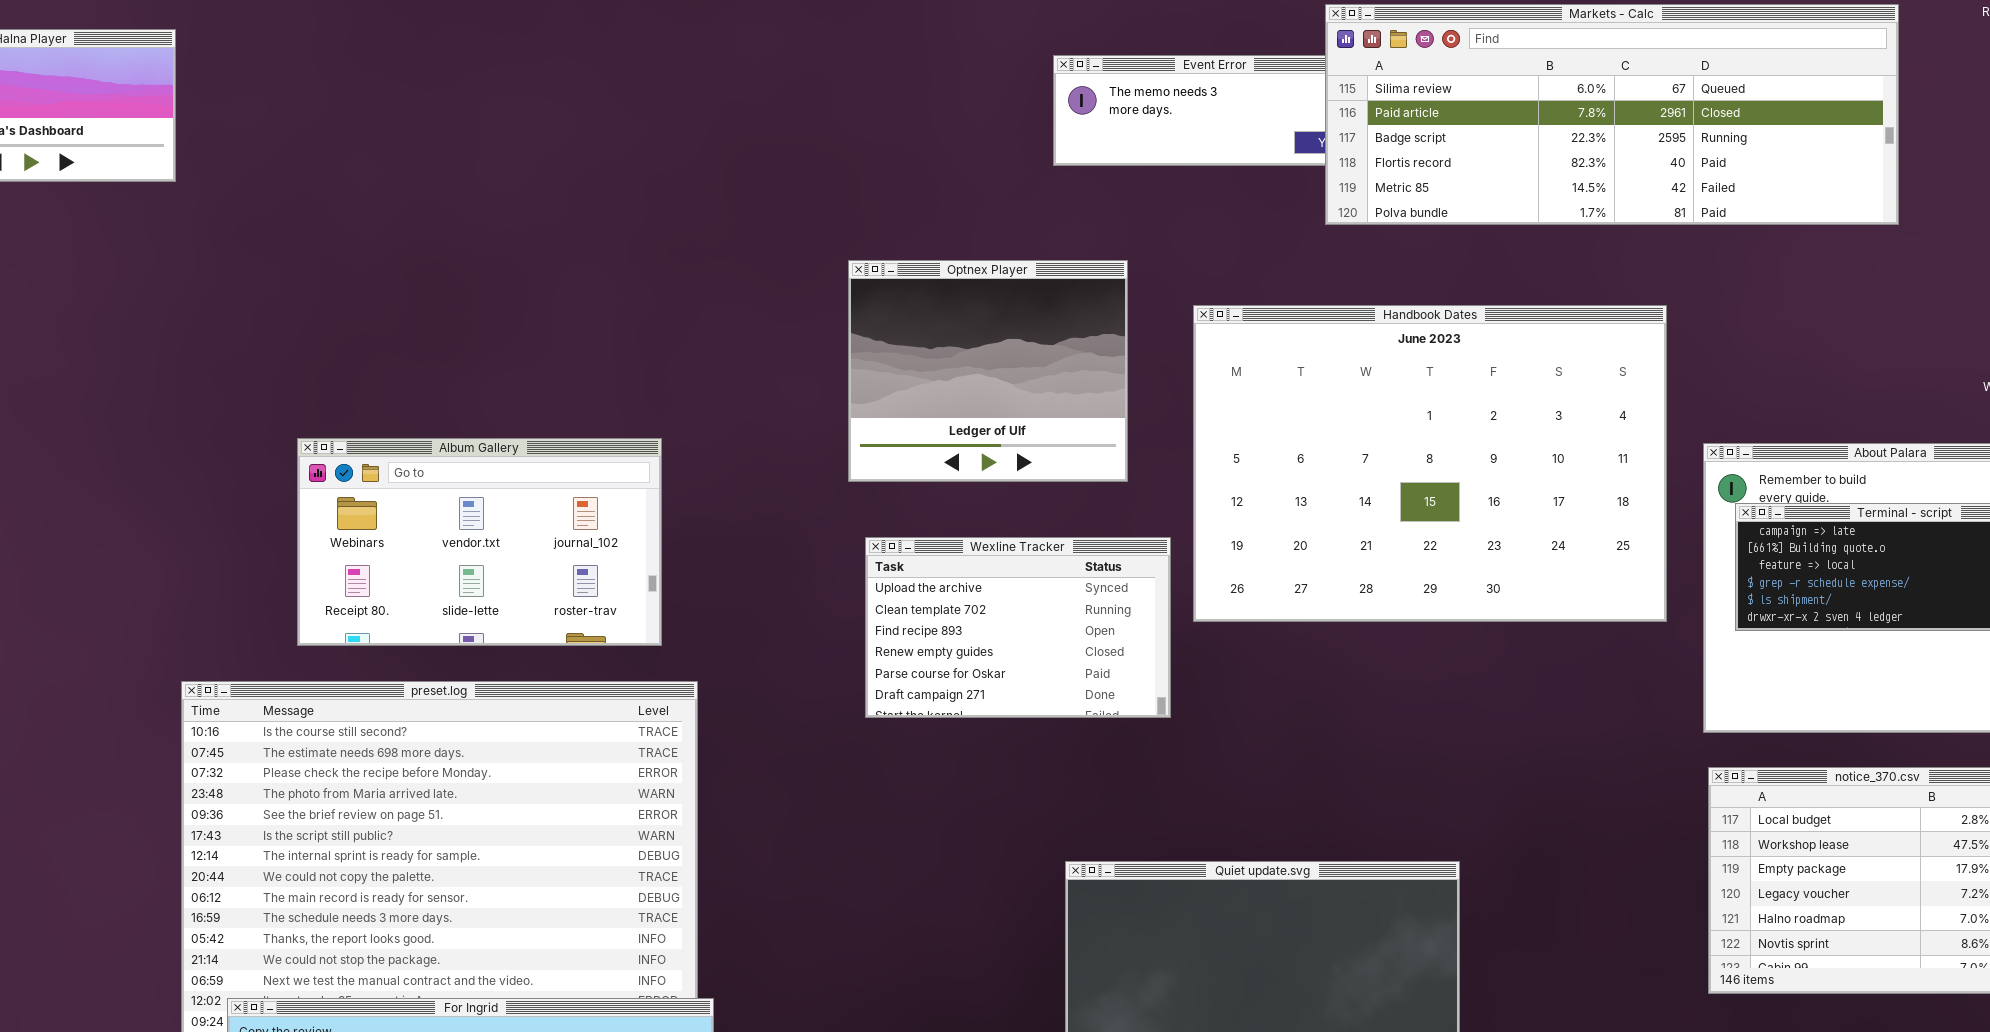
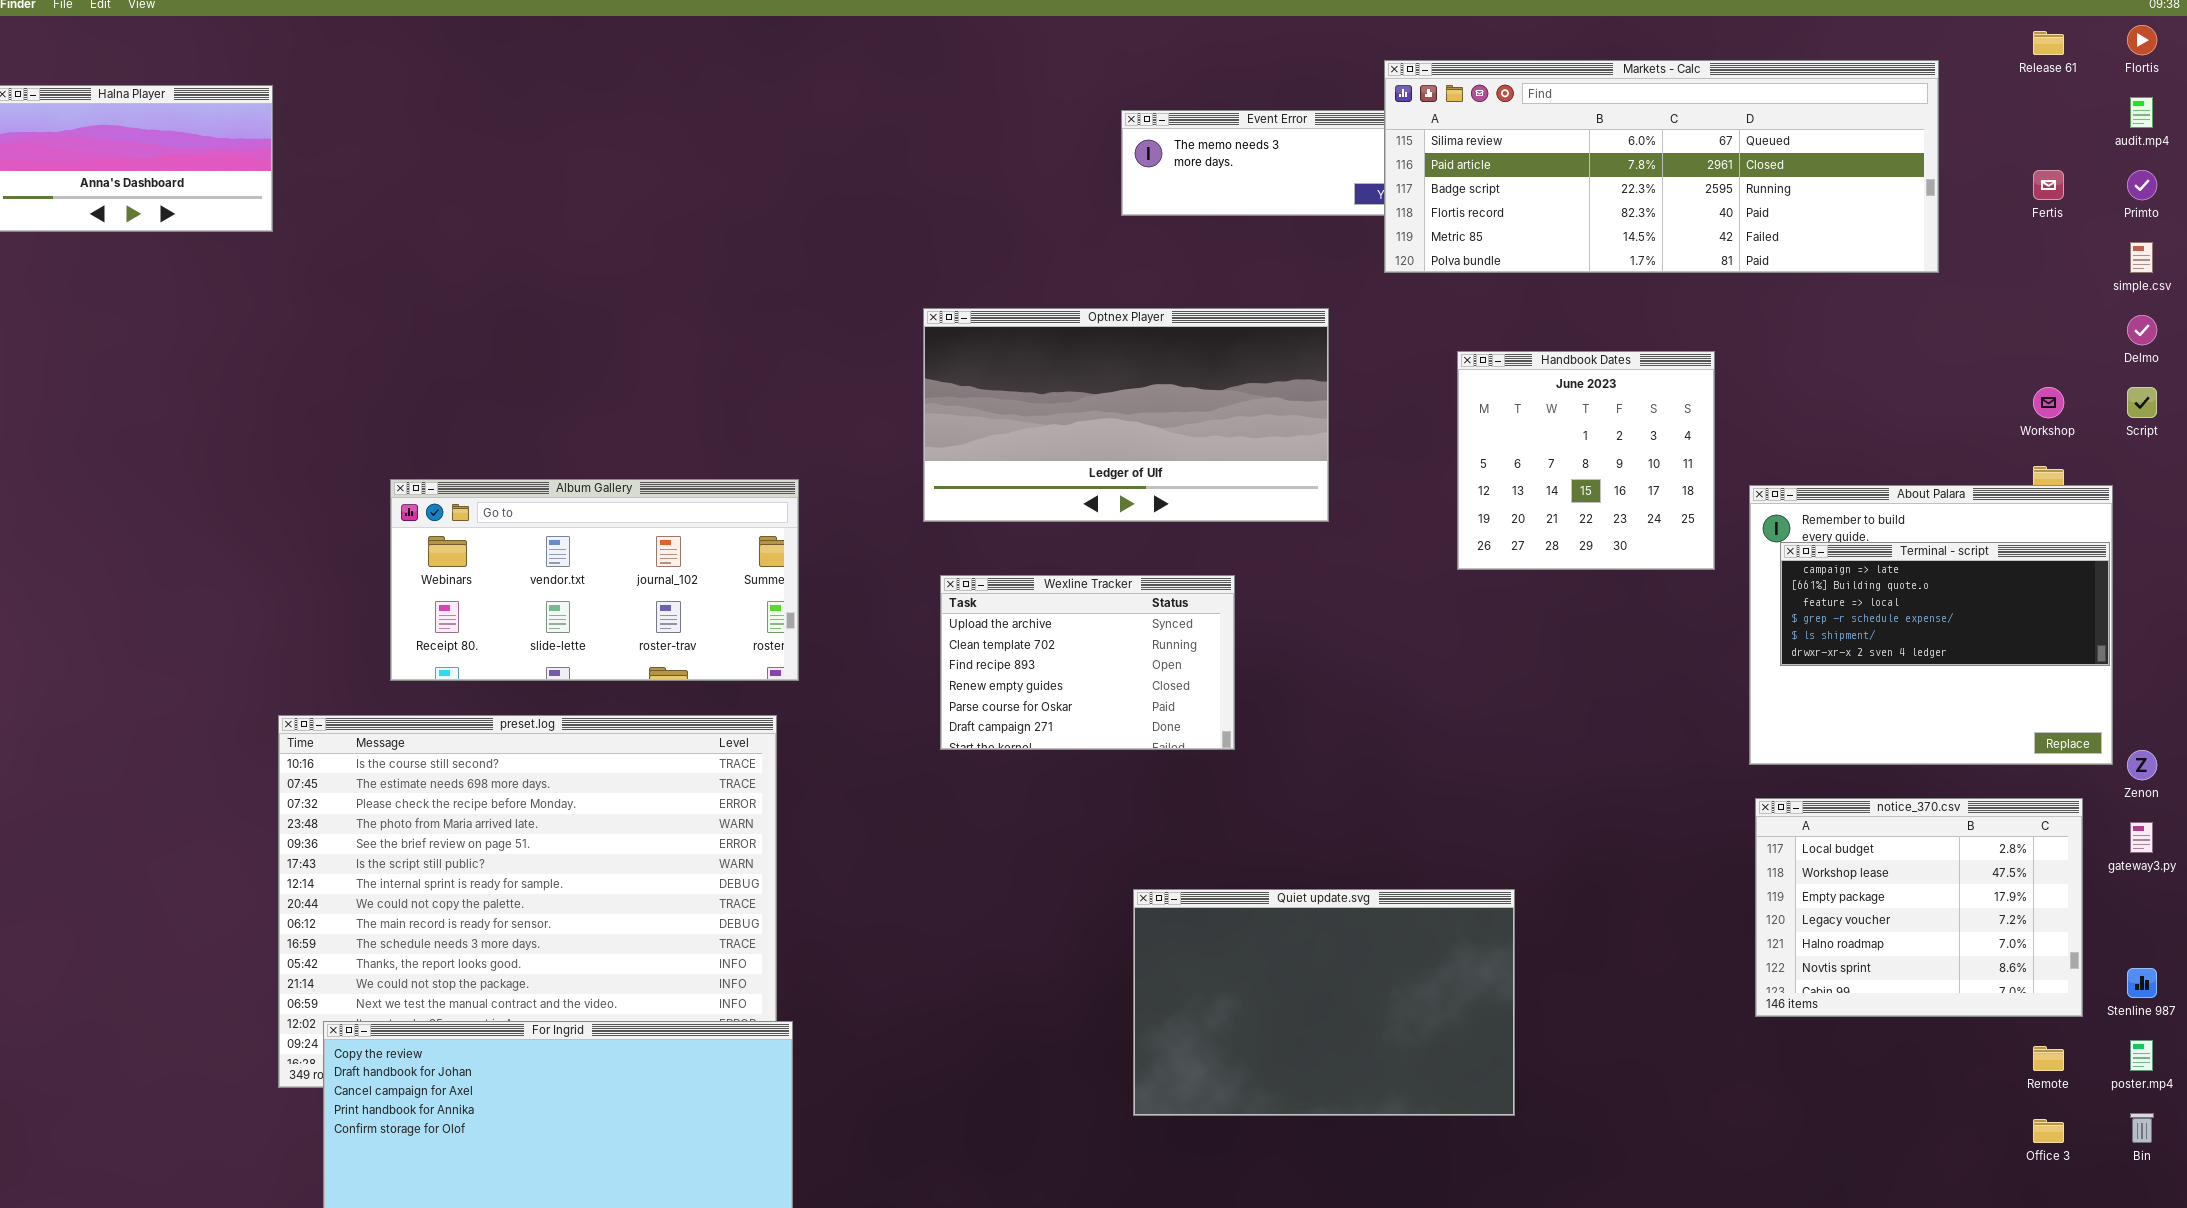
Optnex Player: [848,260,1128,482] -> [923,308,1329,522], resized
Handbook Dates: [1193,305,1667,622] -> [1457,351,1715,570], resized
Album Gallery: [297,438,662,646] -> [390,479,799,681], resized

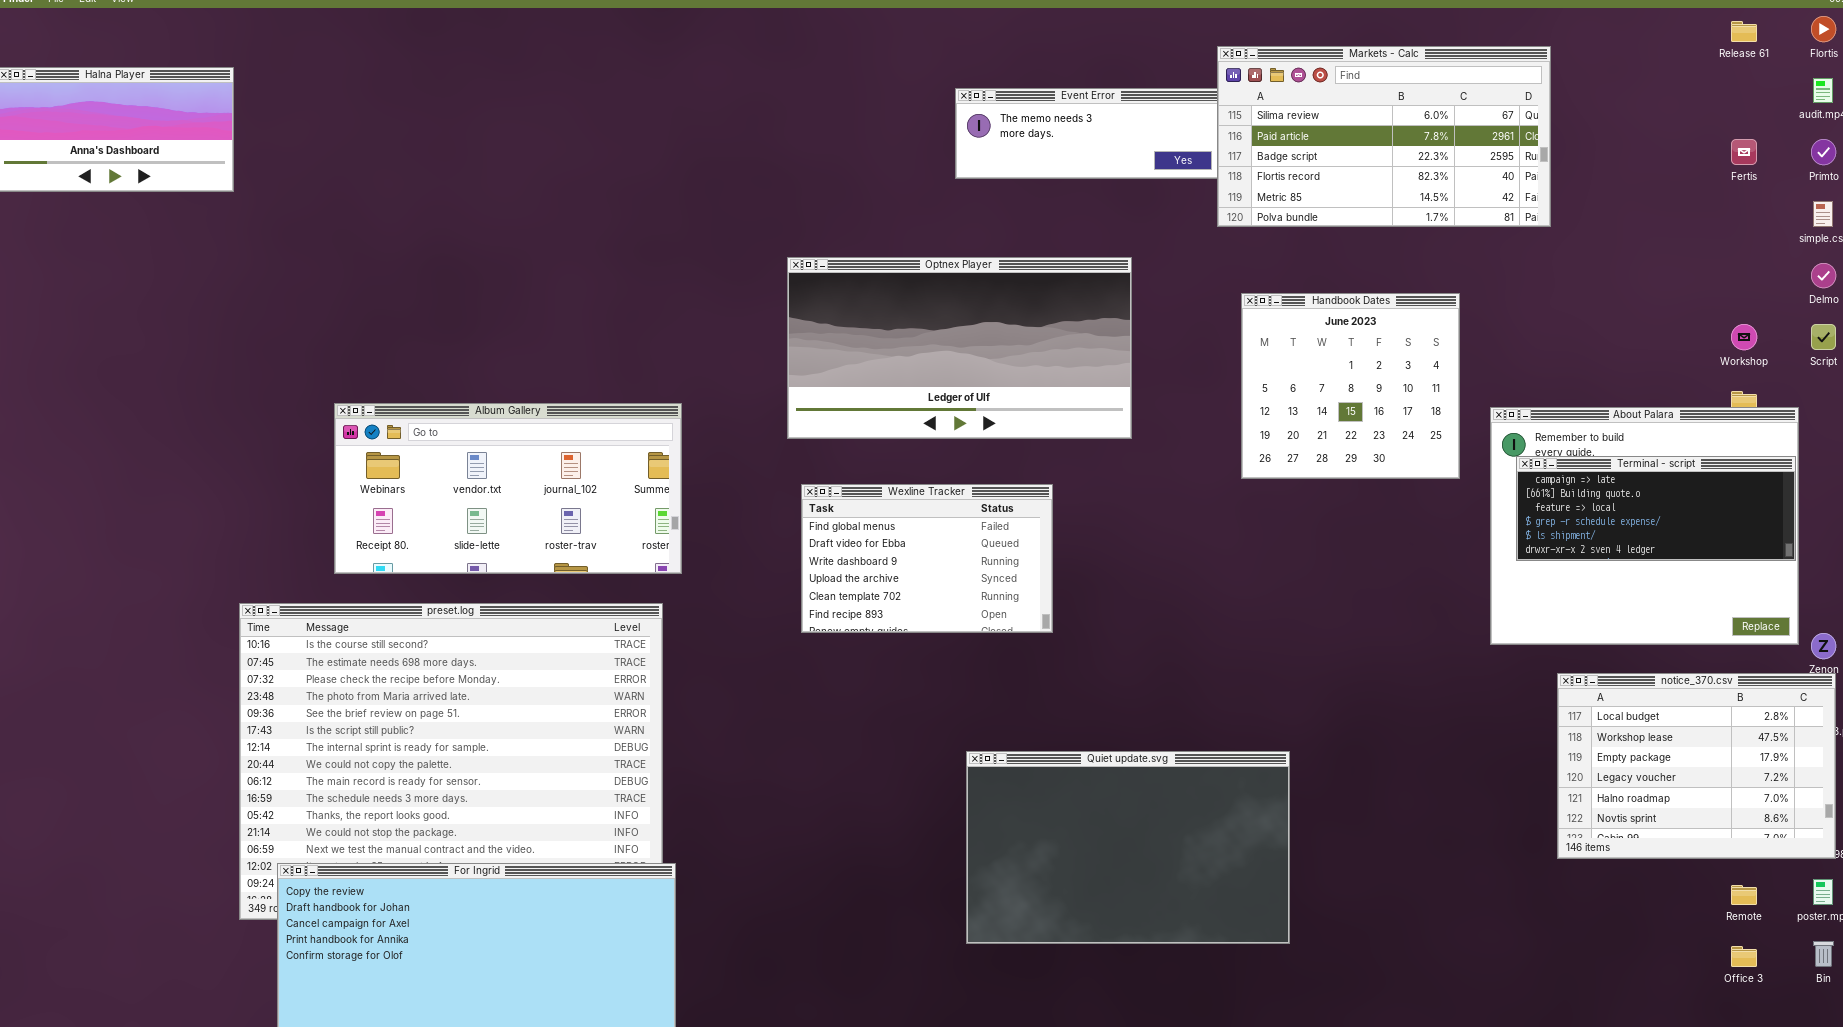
Markets - Calc: [1384,60,1939,273] -> [1217,46,1551,227], moved, resized
Wexline Tracker: [940,575,1235,750] -> [801,484,1053,633], scrolled up 3 rows
notice_370.csv: [1755,798,2083,1017] -> [1557,673,1836,859], moved

